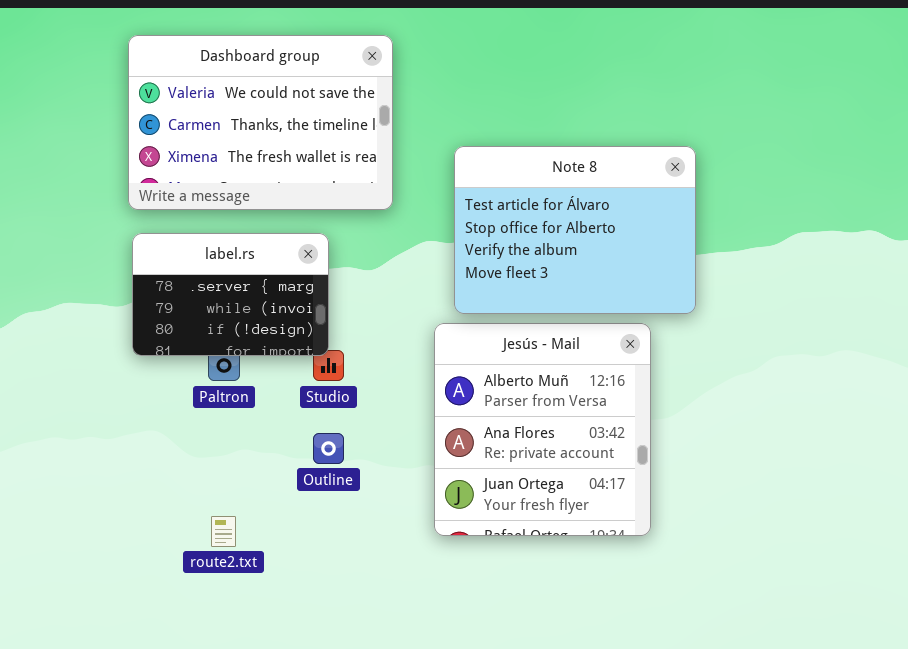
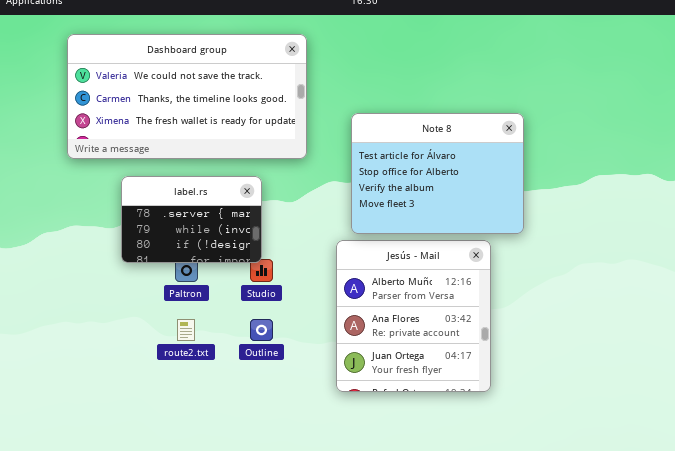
Dashboard group: [128,35,393,210] -> [67,34,307,159], resized
route2.txt: [211,516,236,547] -> [177,319,195,341], moved

